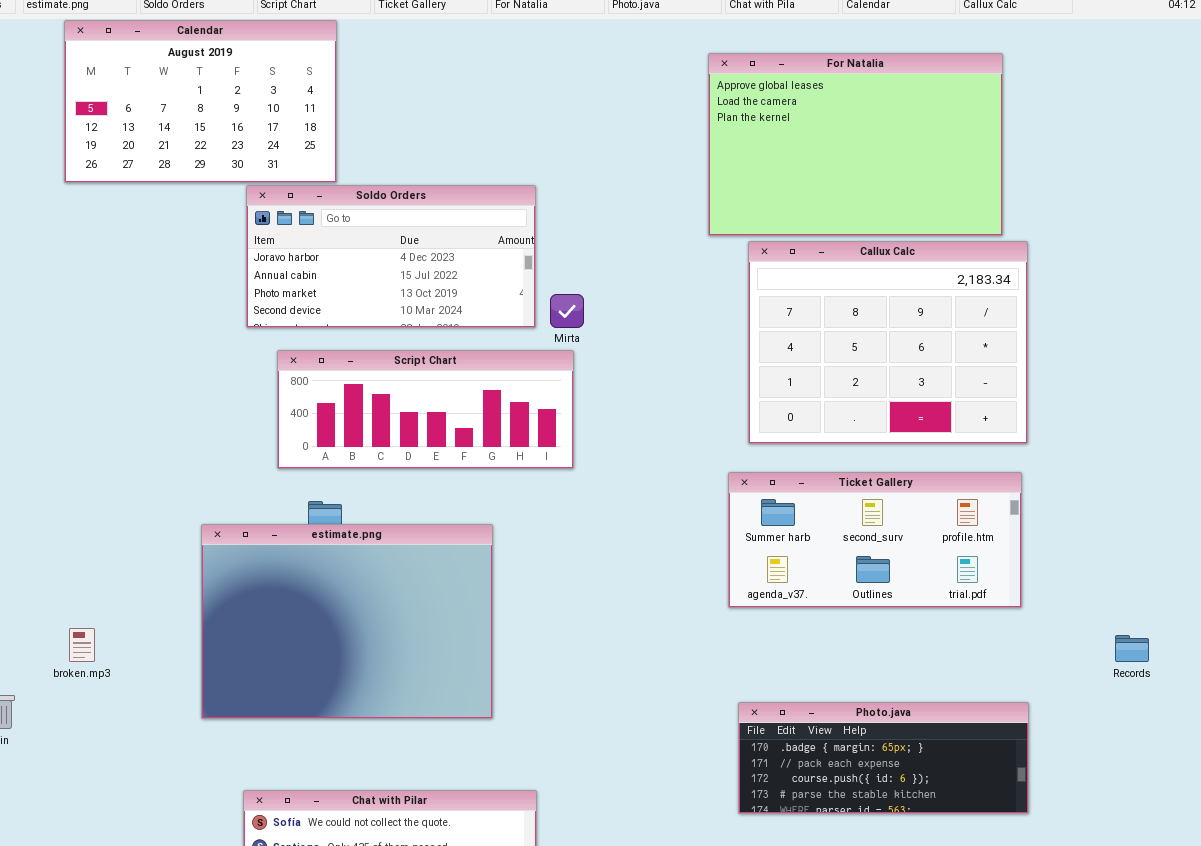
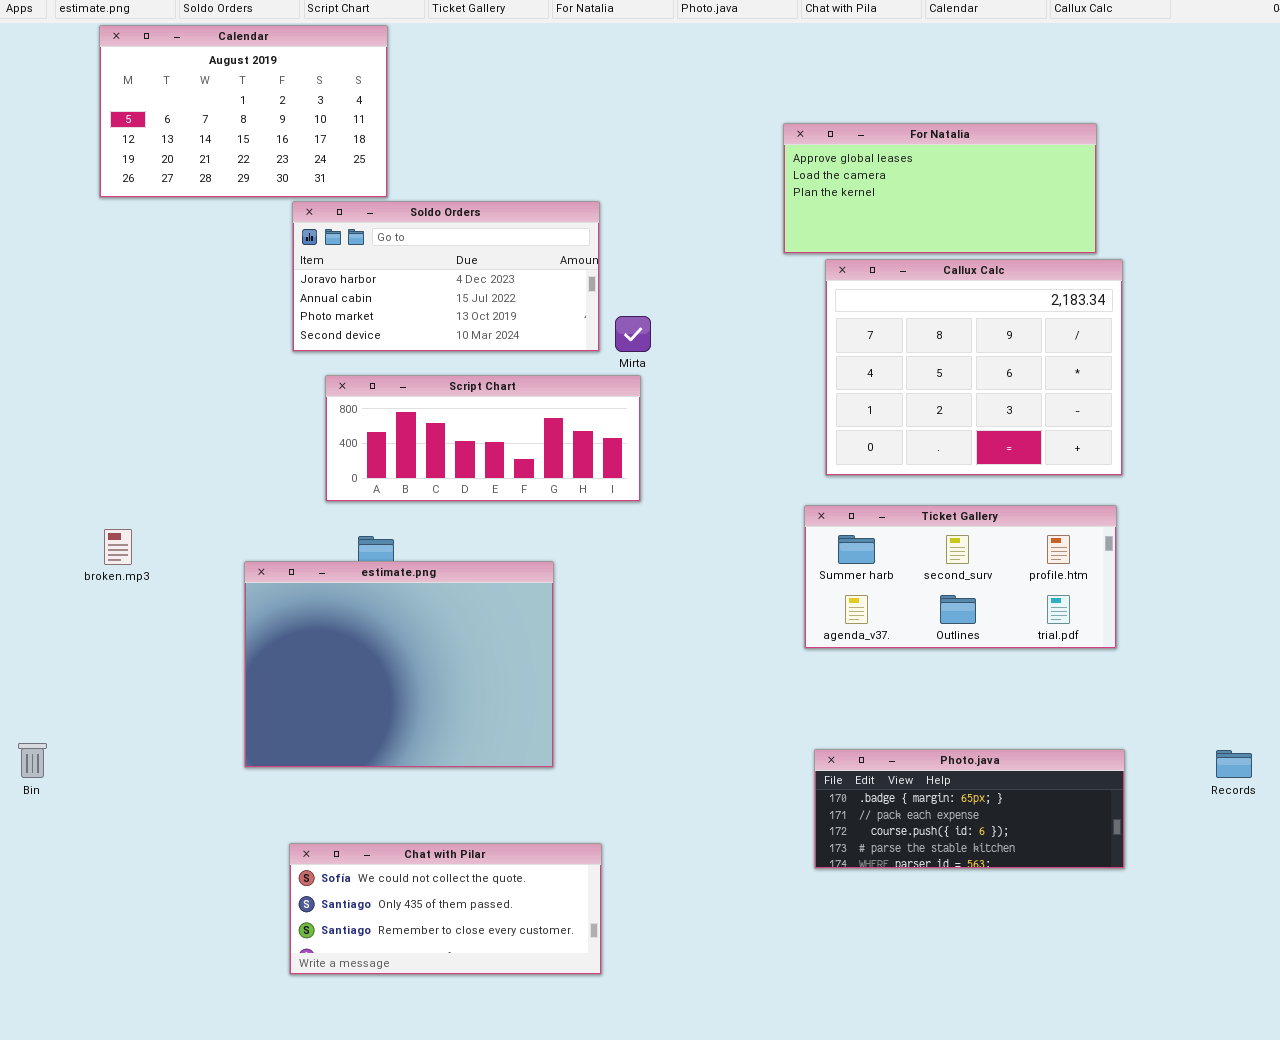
For Natalia: [708,53,1003,236] -> [783,123,1097,254], resized
broken.mp3: [69,628,95,662] -> [104,529,132,565], moved
Records: [1115,635,1149,662] -> [1216,750,1252,778], moved

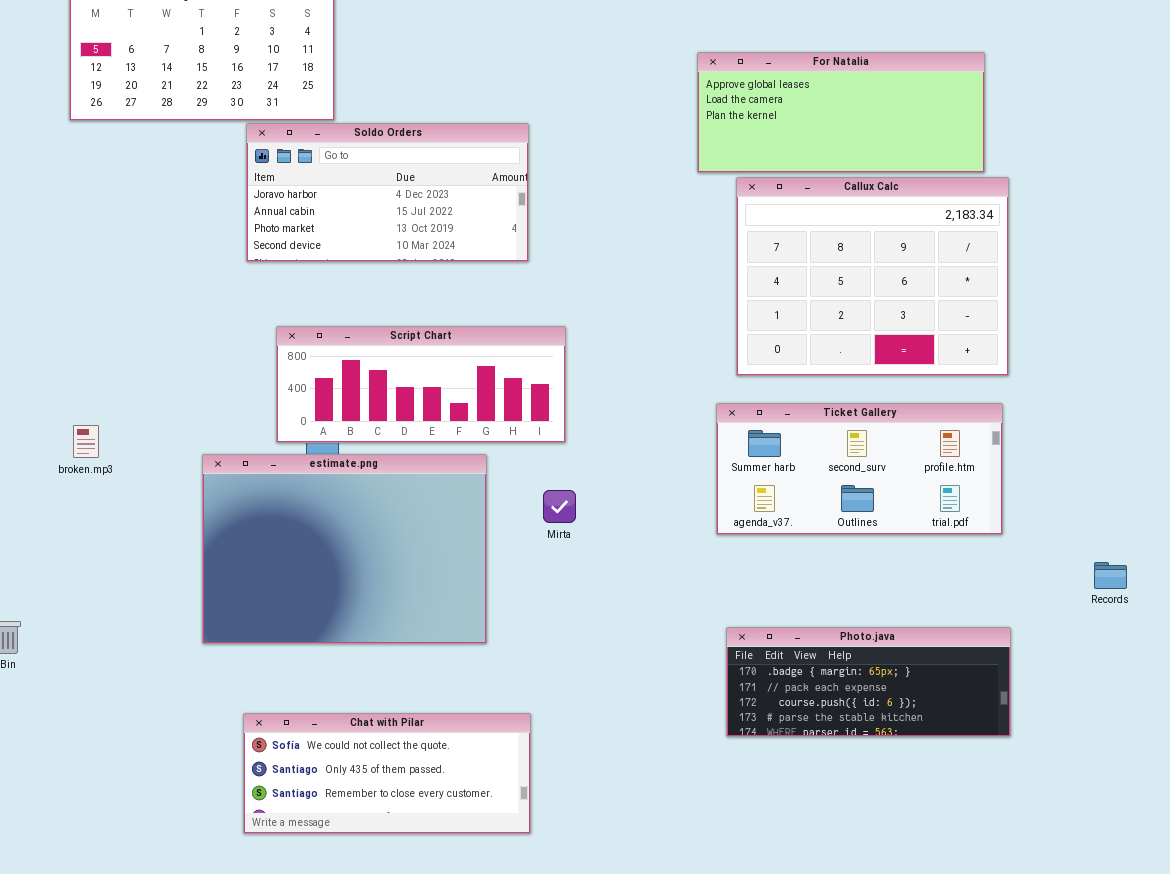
Mirta: [615,316,651,352] -> [543,490,576,523], moved
Script Chart: [325,375,641,502] -> [276,326,566,443], moved
Records: [1216,750,1252,778] -> [1094,562,1127,589], moved

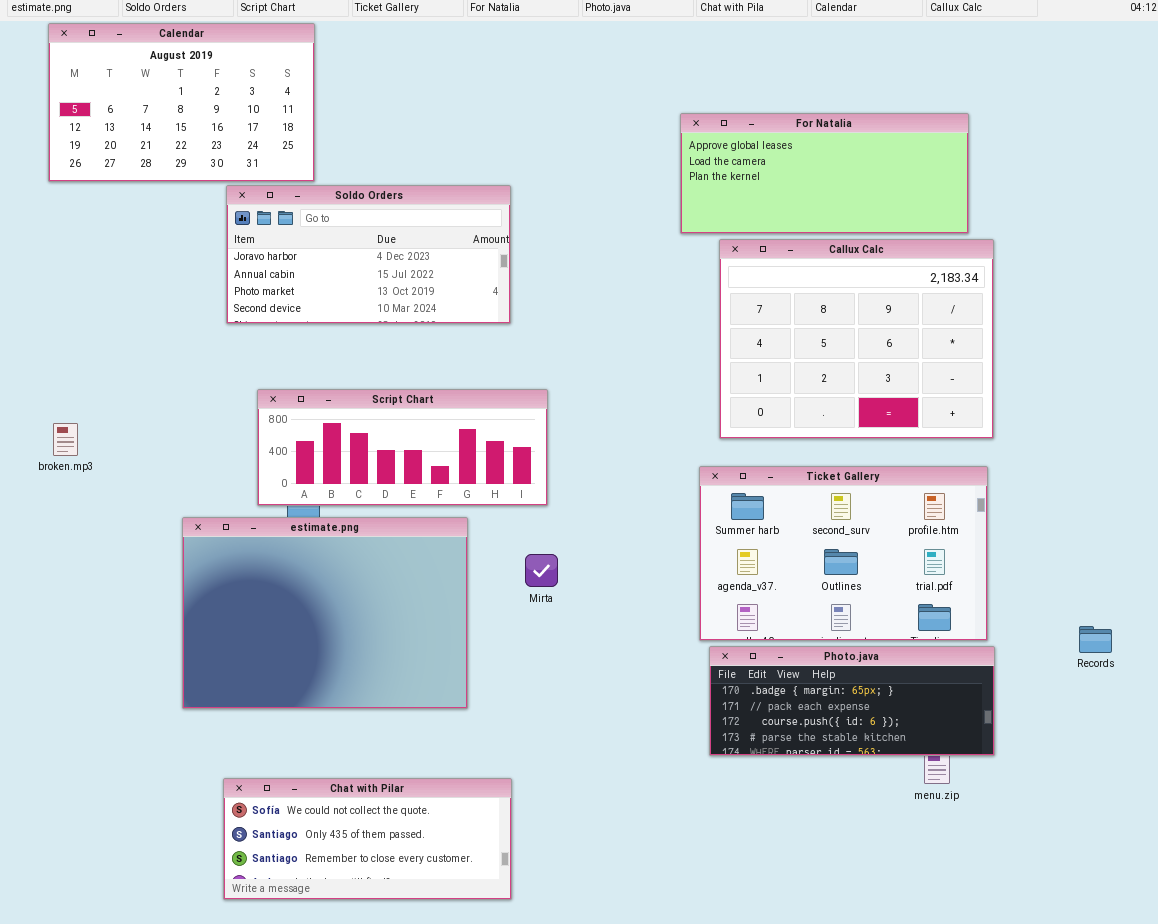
Ticket Gallery: [716,403,1003,535] -> [699,466,988,641], resized
broken.mp3: [73,425,99,458] -> [53,423,78,456], moved
Photo.java: [726,627,1011,737] -> [709,646,995,756], moved

